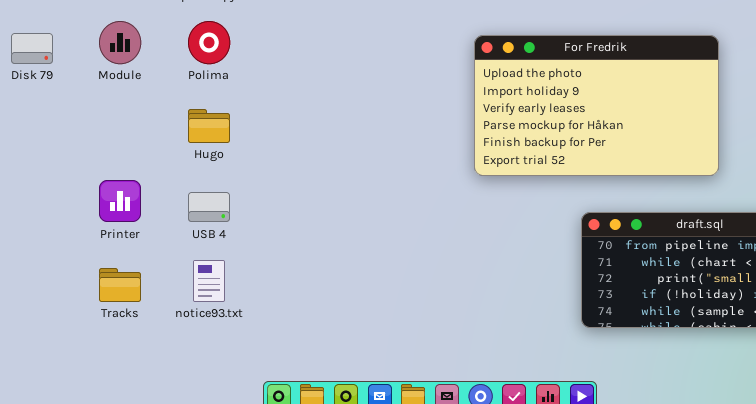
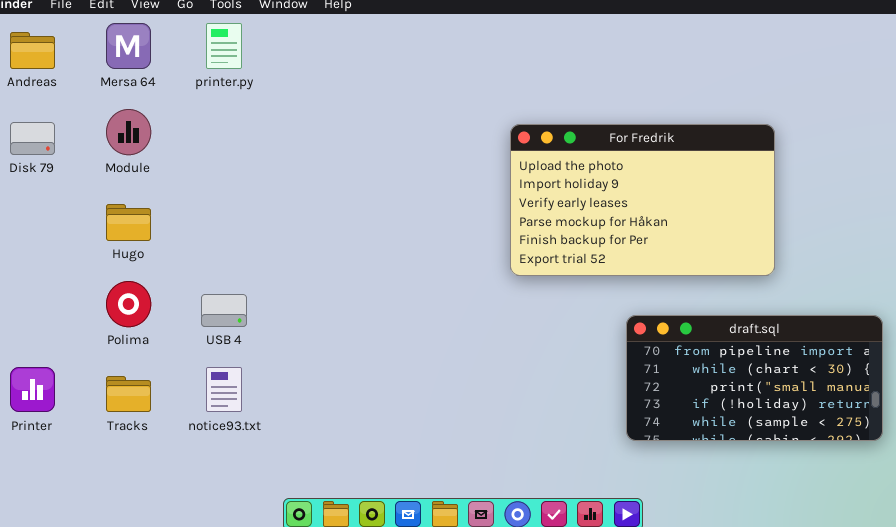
Polima: [188,21,230,64] -> [106,281,151,327], moved
Hugo: [188,109,230,143] -> [106,204,151,241], moved
Printer: [99,180,141,222] -> [10,367,55,412], moved

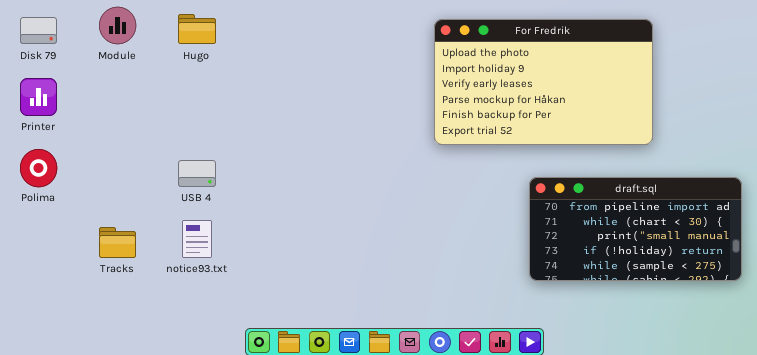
Hugo: [106,204,151,241] -> [178,14,216,44], moved
Polima: [106,281,151,327] -> [20,149,57,187], moved
Printer: [10,367,55,412] -> [20,78,57,116], moved

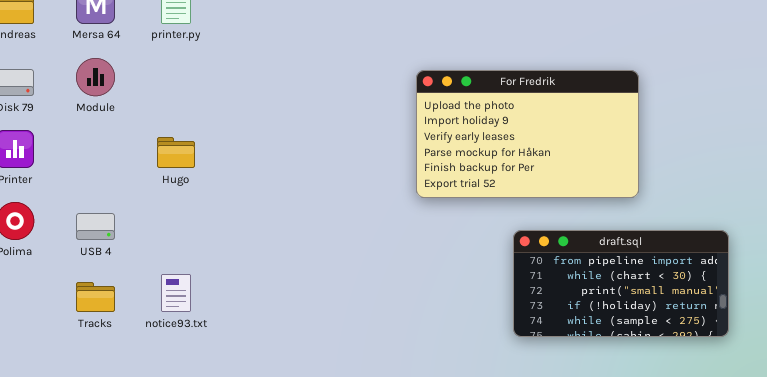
Hugo: [178,14,216,44] -> [157,137,195,168], moved
USB 4: [178,160,216,187] -> [76,213,115,240], moved

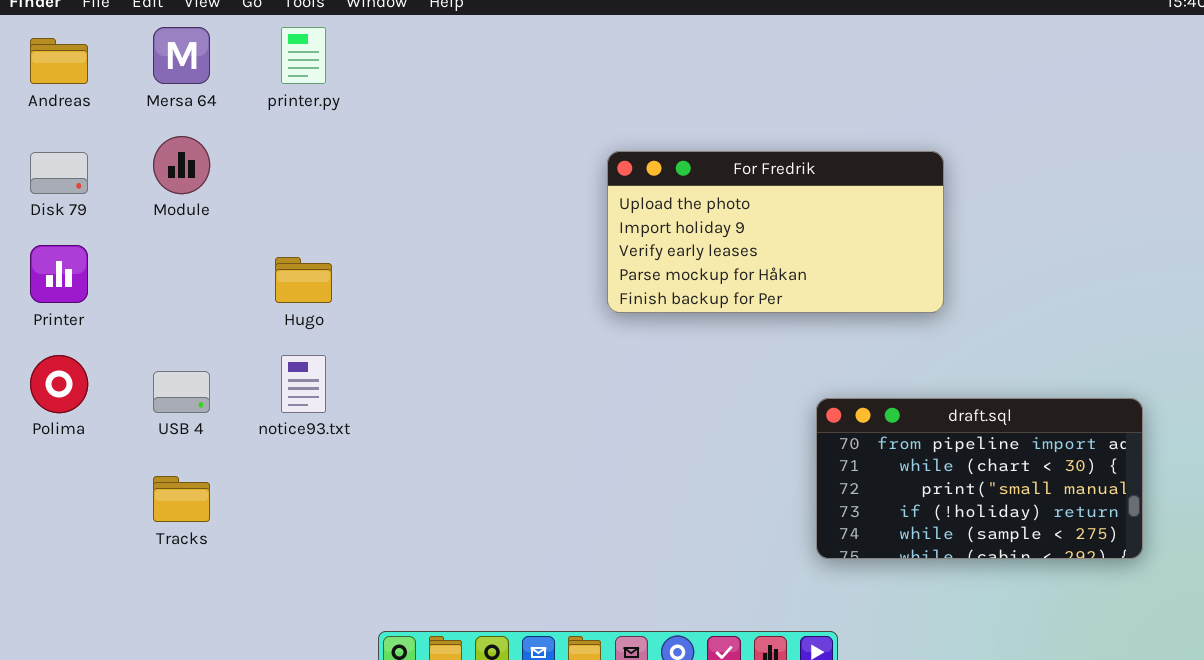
For Fredrik: [416,70,639,198] -> [607,151,944,313], moved, resized
notice93.txt: [161,274,191,312] -> [281,355,326,413], moved

